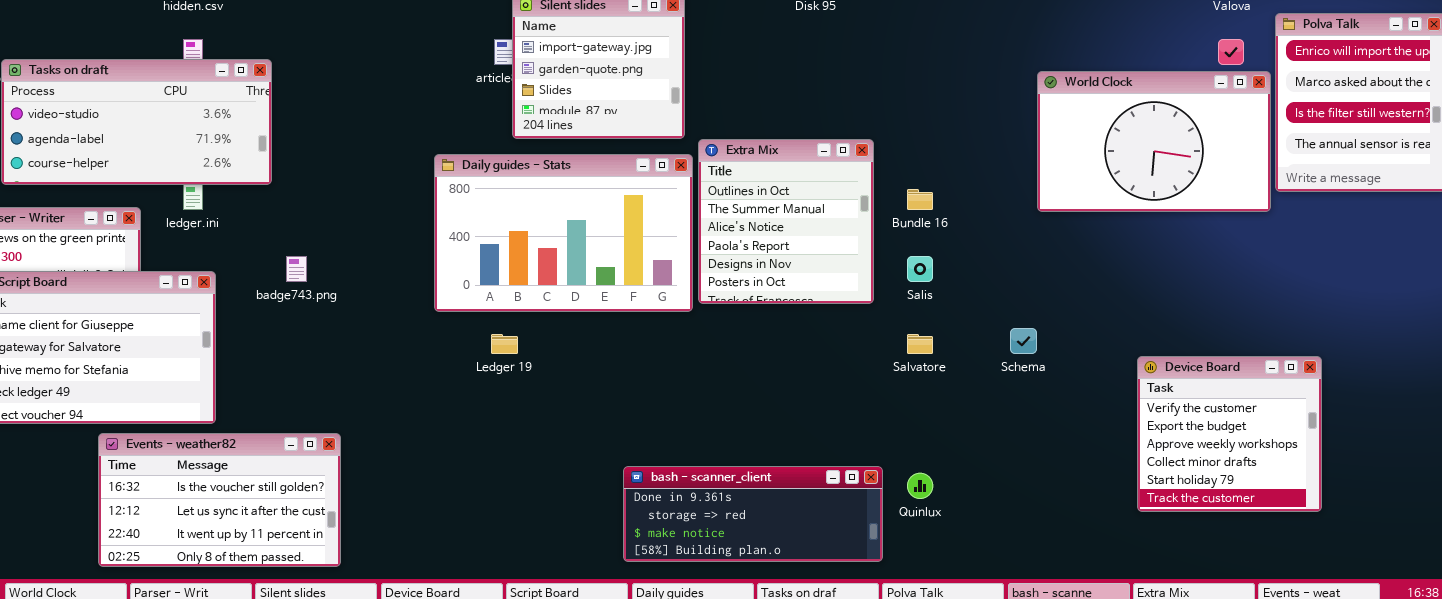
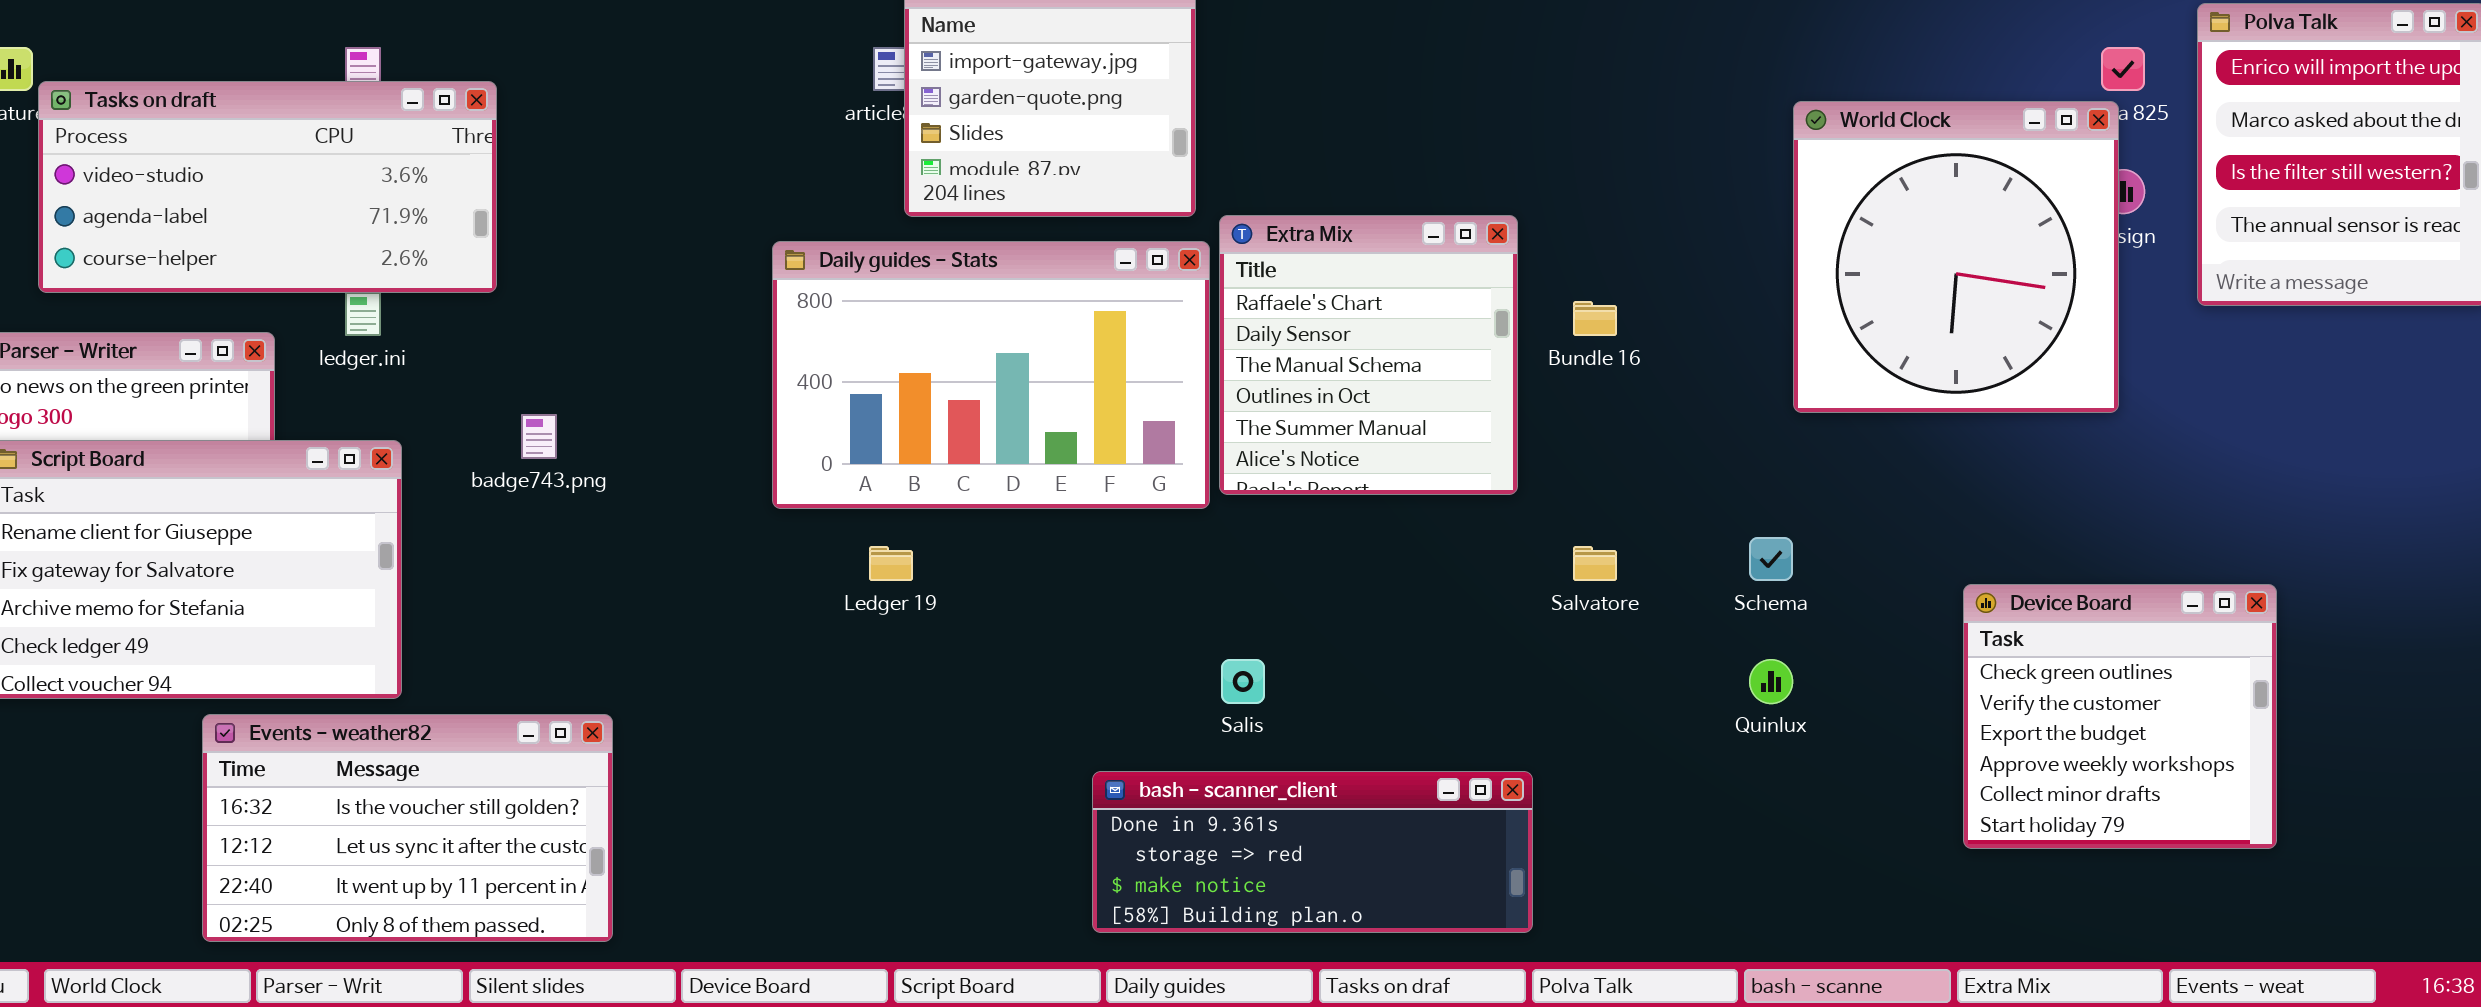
World Clock: [1037,71,1271,212] -> [1793,101,2119,413], resized
Extra Mix: [698,139,874,304] -> [1219,215,1518,495], scrolled up 3 rows
Salis: [907,256,933,282] -> [1221,659,1265,704], moved
Device Board: [1137,356,1322,512] -> [1963,584,2277,849], scrolled up 1 row
Quinlux: [907,473,933,499] -> [1749,659,1793,704], moved

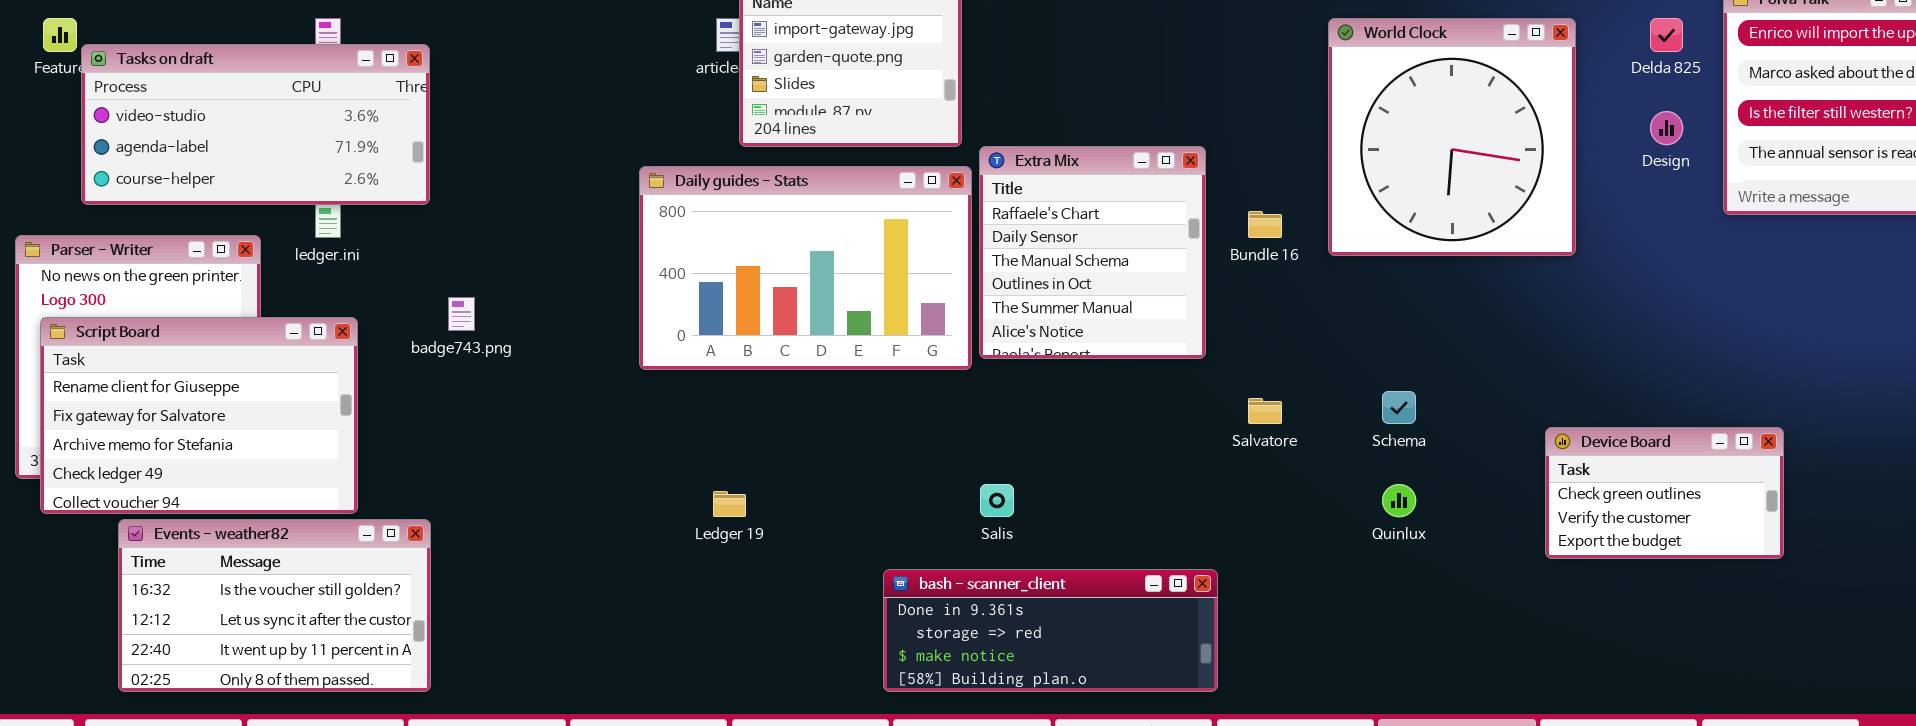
World Clock: [1793,101,2119,413] -> [1328,18,1576,256], moved
Ledger 19: [869,546,913,581] -> [713,491,746,517], moved
Device Board: [1963,584,2277,849] -> [1545,427,1784,559], resized
Events - weather82: [202,714,613,942] -> [118,519,431,692], moved

